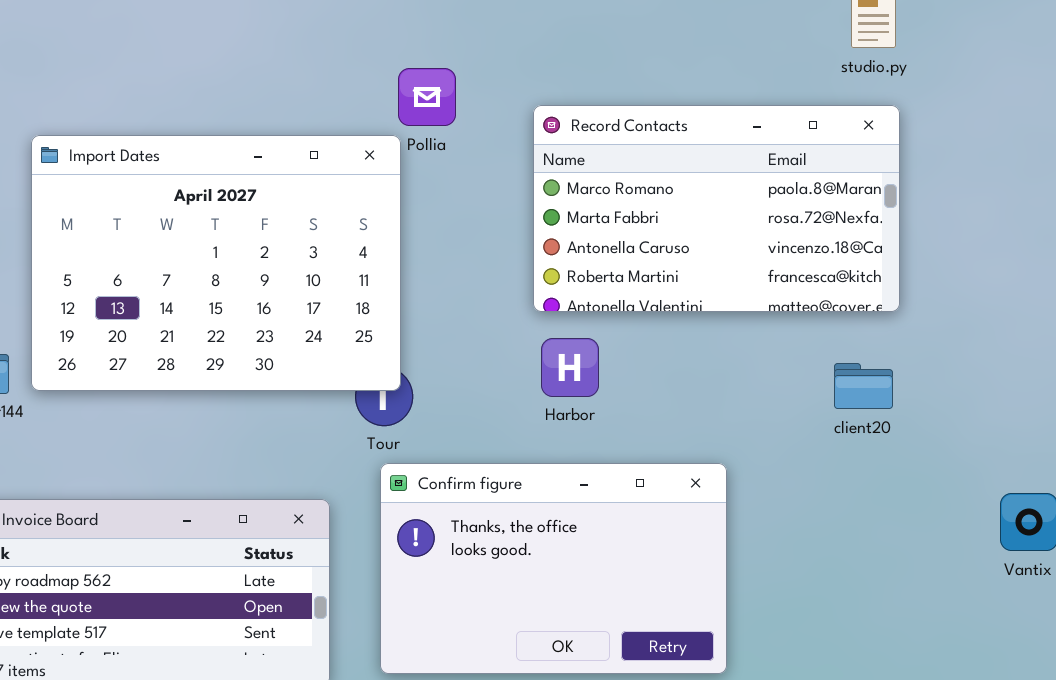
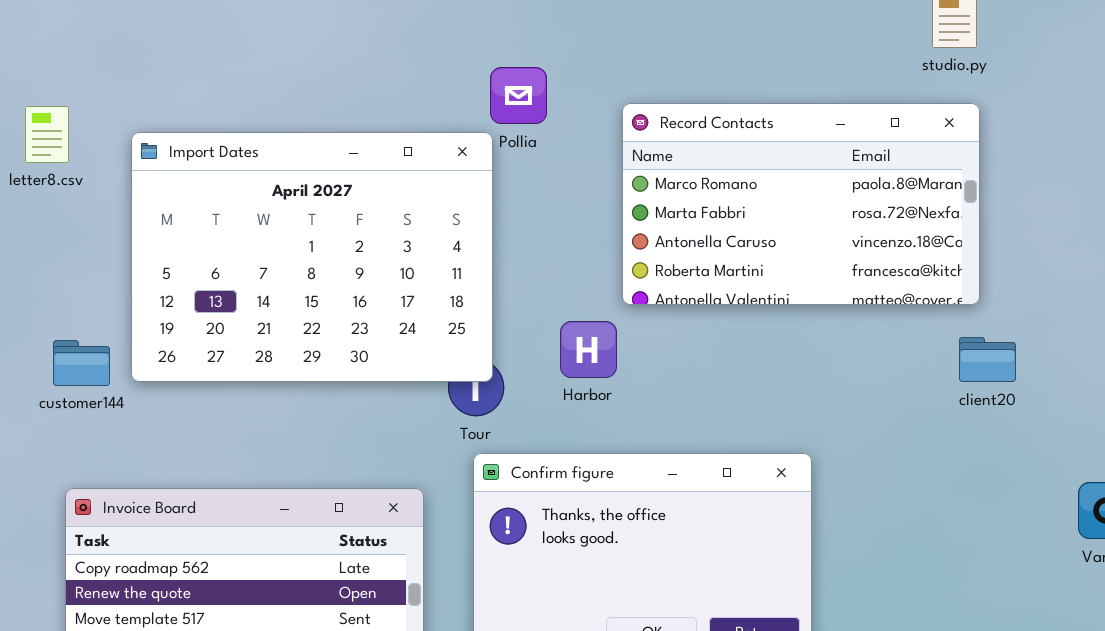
Harbor: [541,338,599,397] -> [560,321,617,378], moved
client20: [834,363,893,409] -> [959,337,1016,382], moved

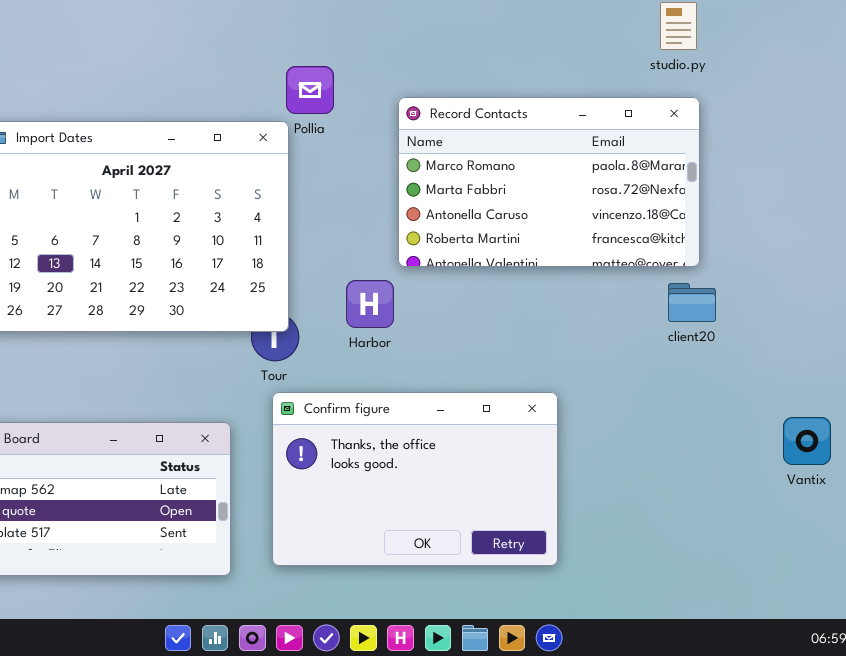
client20: [959,337,1016,382] -> [668,283,716,322], moved

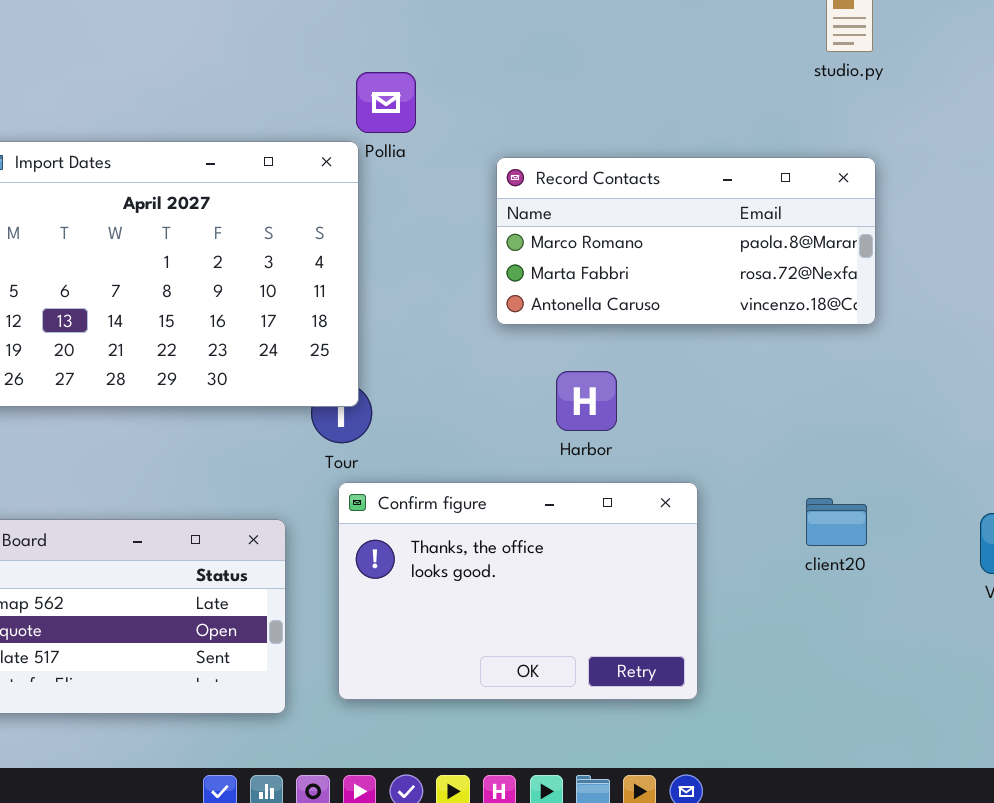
Record Contacts: [398,97,700,267] -> [496,157,876,325], resized
Harbor: [346,280,394,328] -> [556,371,617,431], moved
client20: [668,283,716,322] -> [806,498,867,546], moved

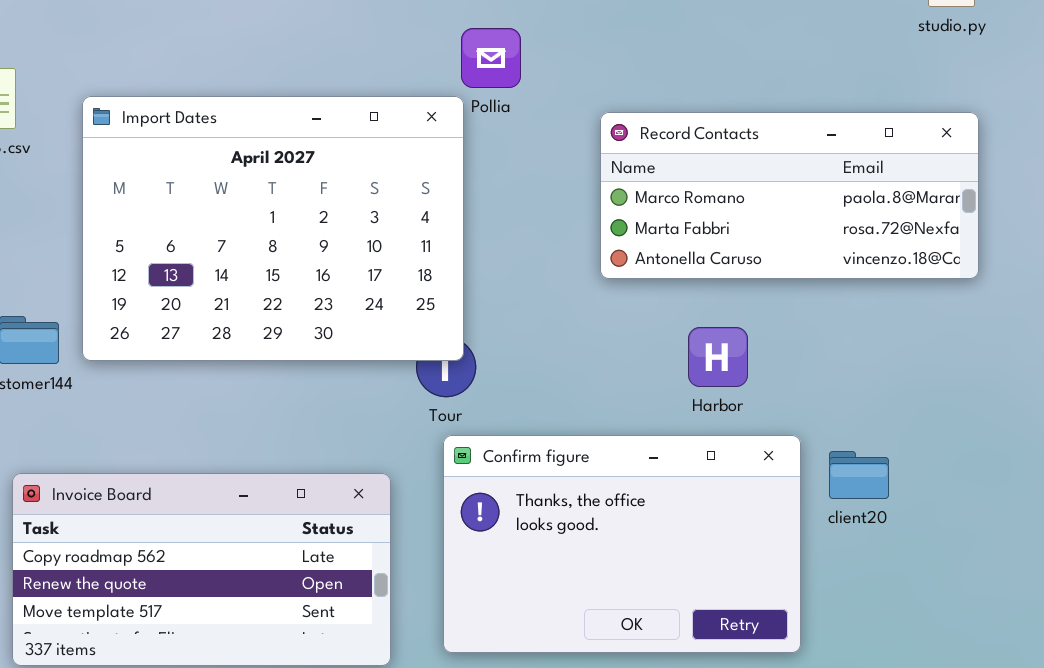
Harbor: [556,371,617,431] -> [688,327,748,387], moved
client20: [806,498,867,546] -> [829,451,889,499], moved

